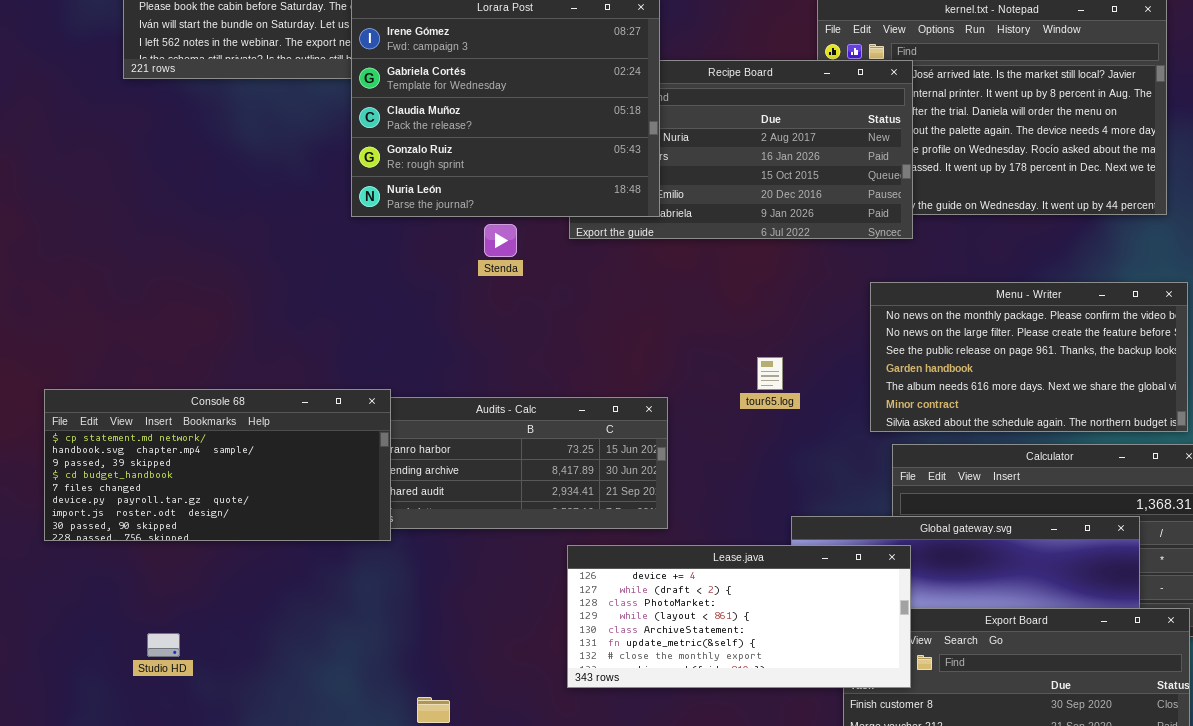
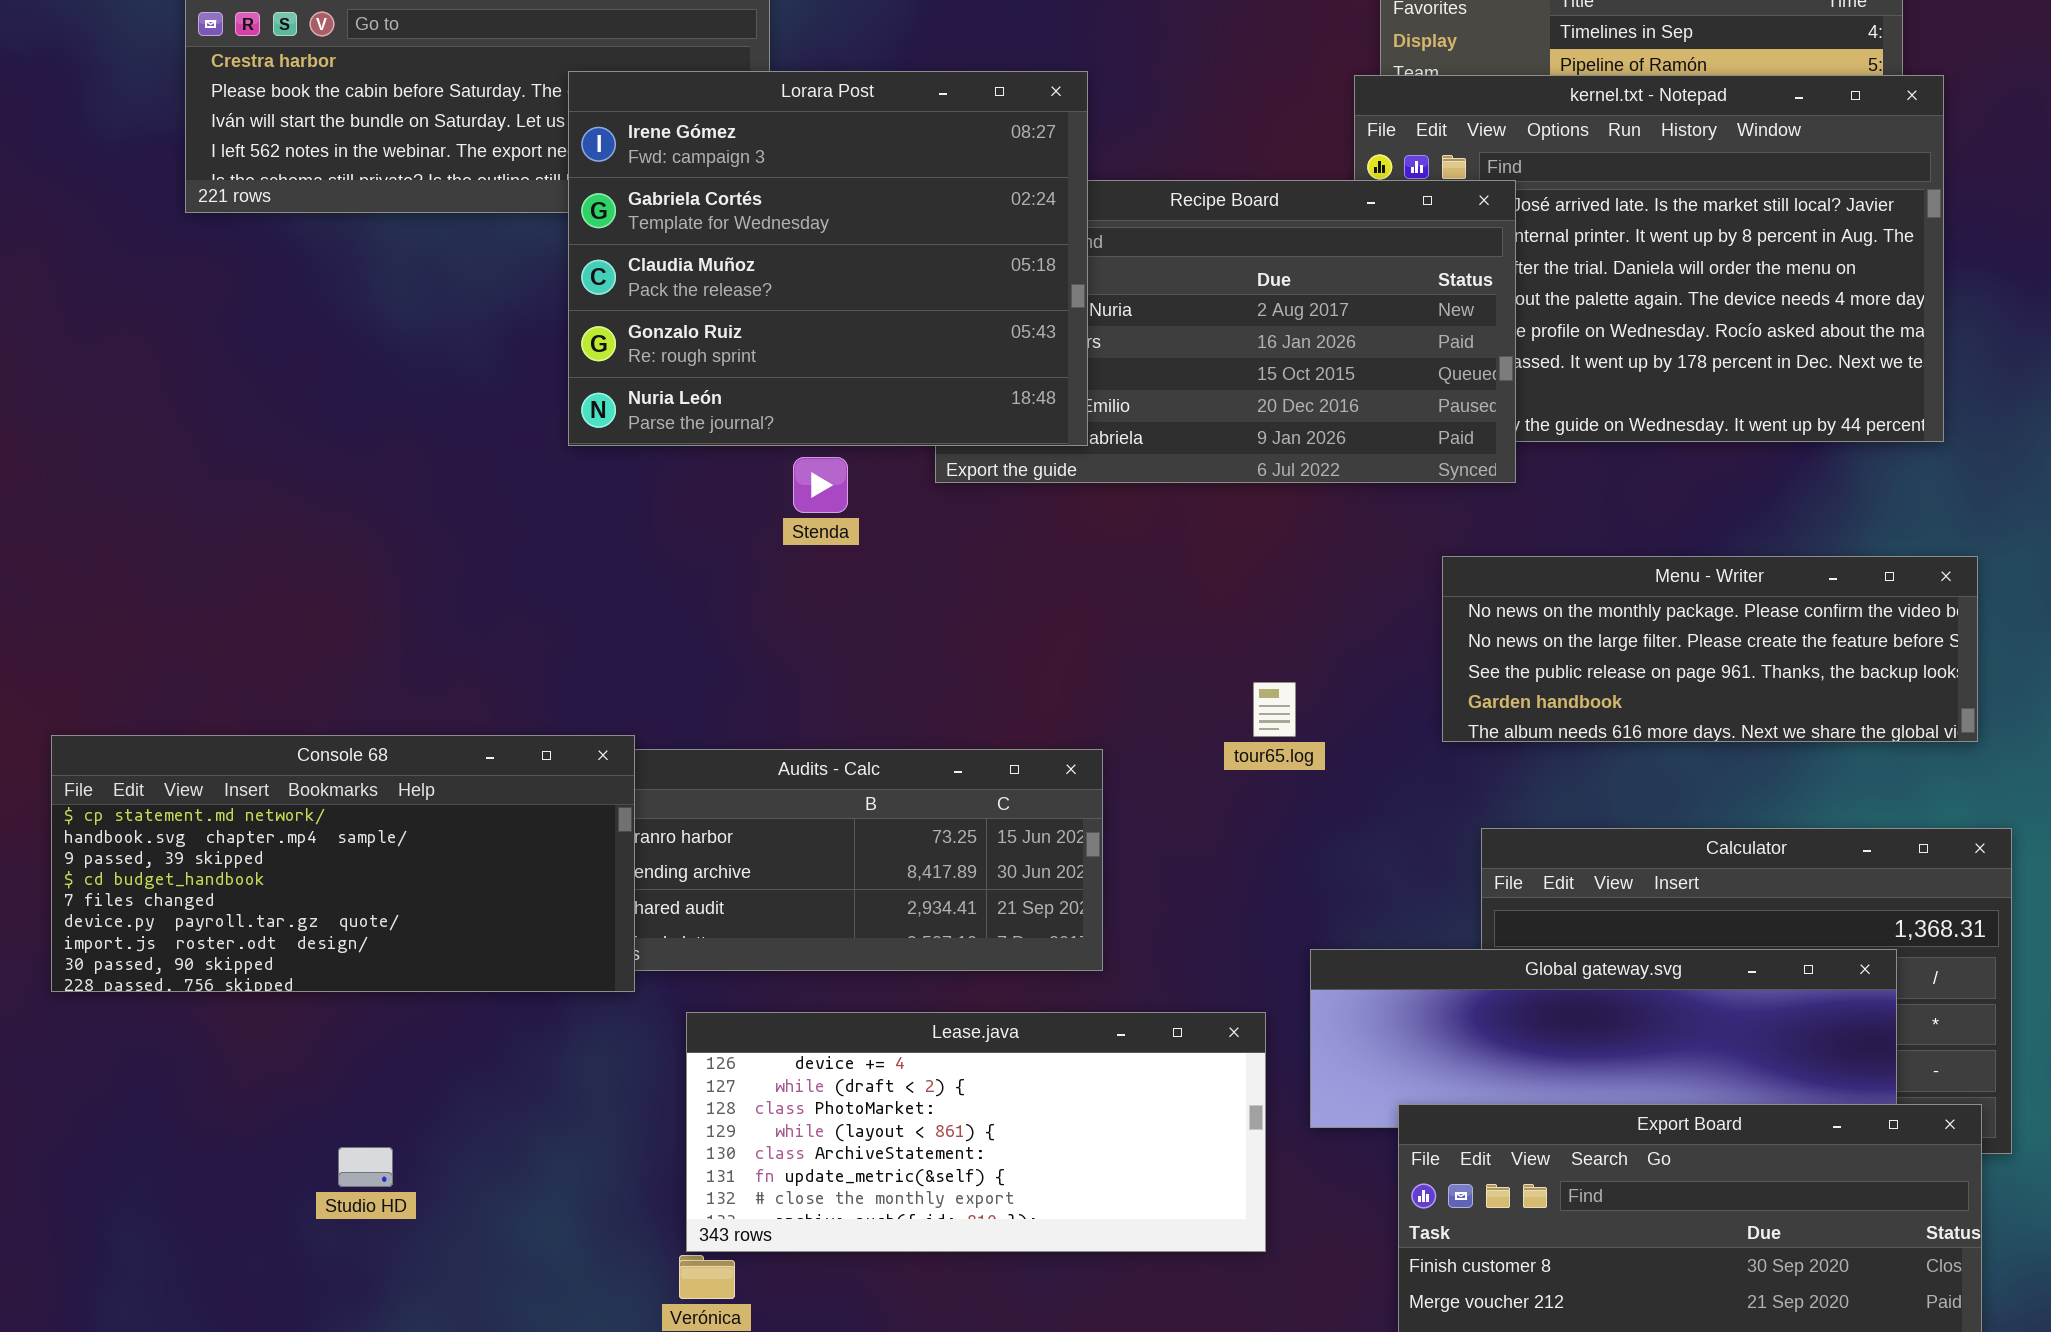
Menu - Writer: [870,282,1188,432] -> [1442,556,1978,742], resized
Lease.java: [567,545,911,688] -> [686,1012,1266,1252], moved
Studio HD: [147,633,180,657] -> [338,1147,393,1187], moved

